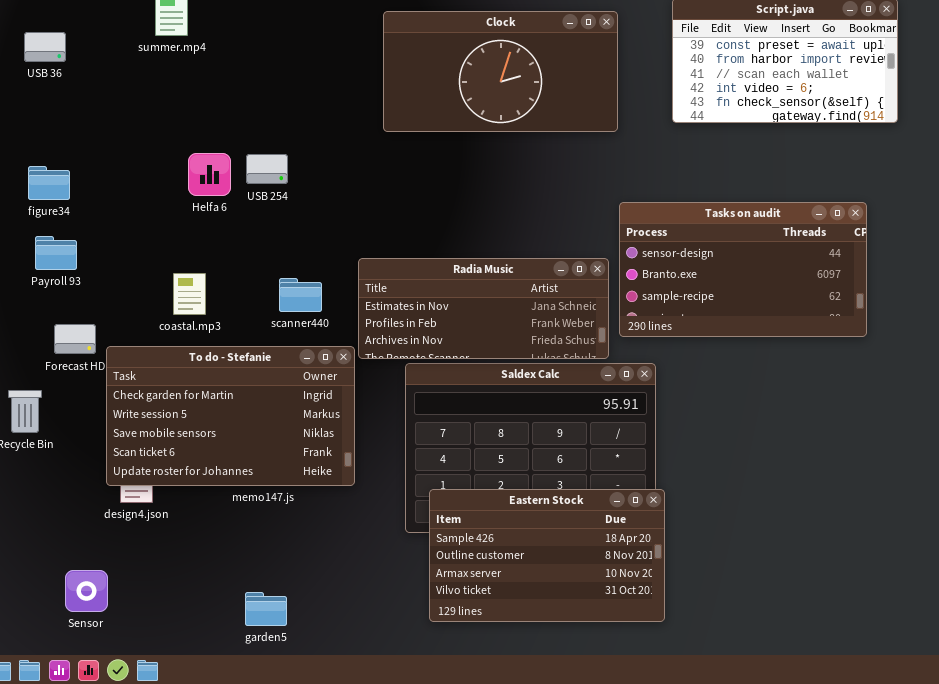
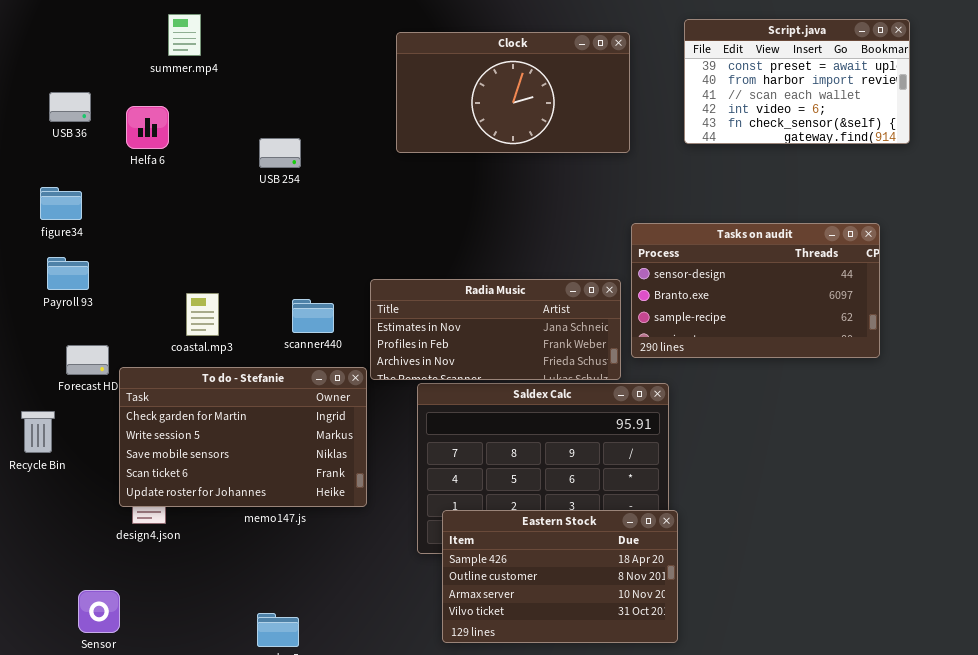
USB 36: [24,32,66,62] -> [49,92,91,122], moved
Helfa 6: [188,153,231,196] -> [126,106,169,149], moved
USB 254: [246,154,288,184] -> [259,138,301,168], moved

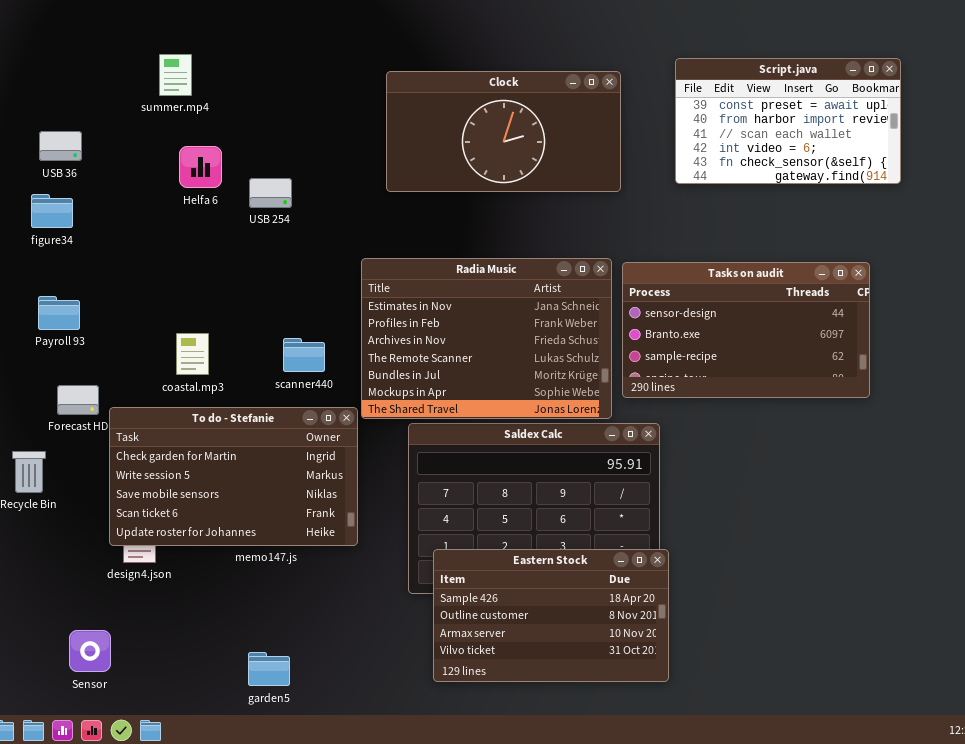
Helfa 6: [126,106,169,149] -> [179,146,222,188], moved
figure34: [40,187,82,220] -> [31,194,73,228], moved
Radia Music: [370,279,621,380] -> [361,258,612,419], resized

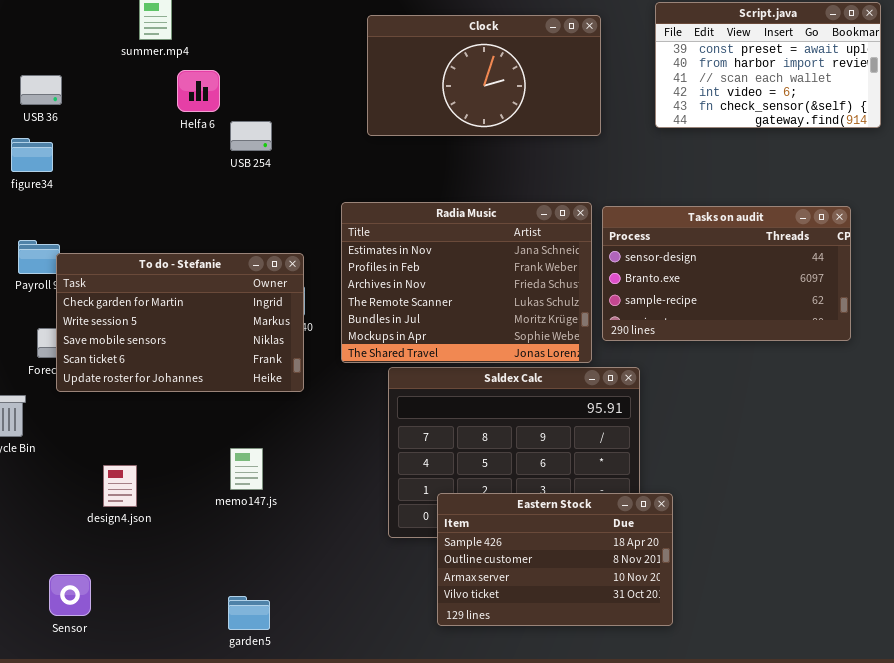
Helfa 6: [179,146,222,188] -> [177,70,220,112], moved
To do - Stefanie: [109,407,358,546] -> [56,253,304,392], moved
Eastern Stock: [433,549,669,682] -> [437,493,673,626], moved

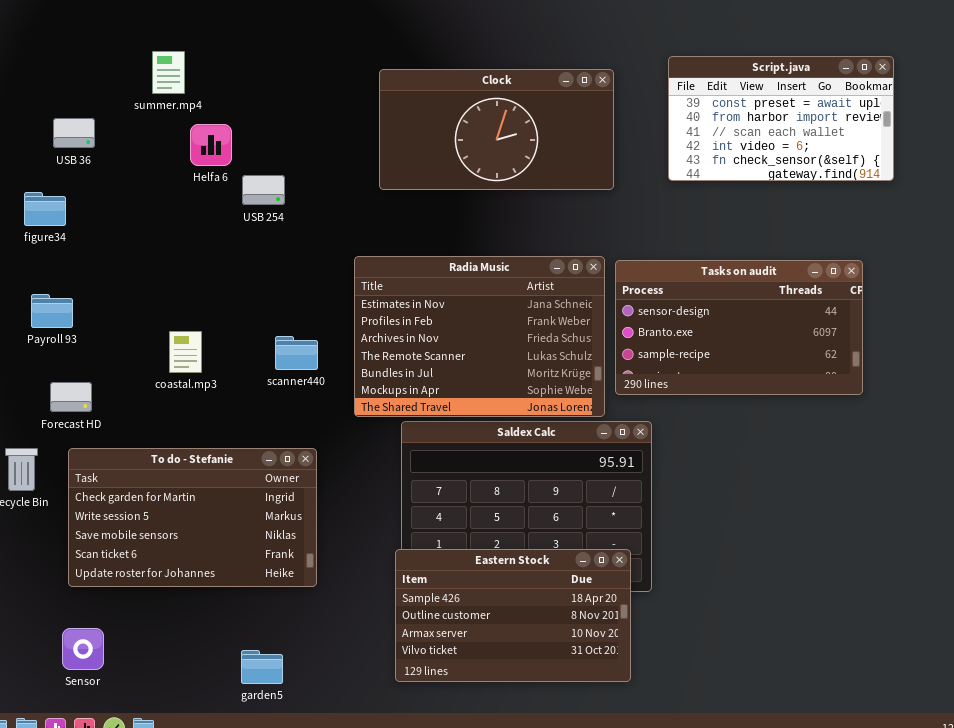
USB 36: [20,75,62,105] -> [53,118,95,148], moved
To do - Stefanie: [56,253,304,392] -> [68,448,317,587], moved
Eastern Stock: [437,493,673,626] -> [395,549,631,682], moved

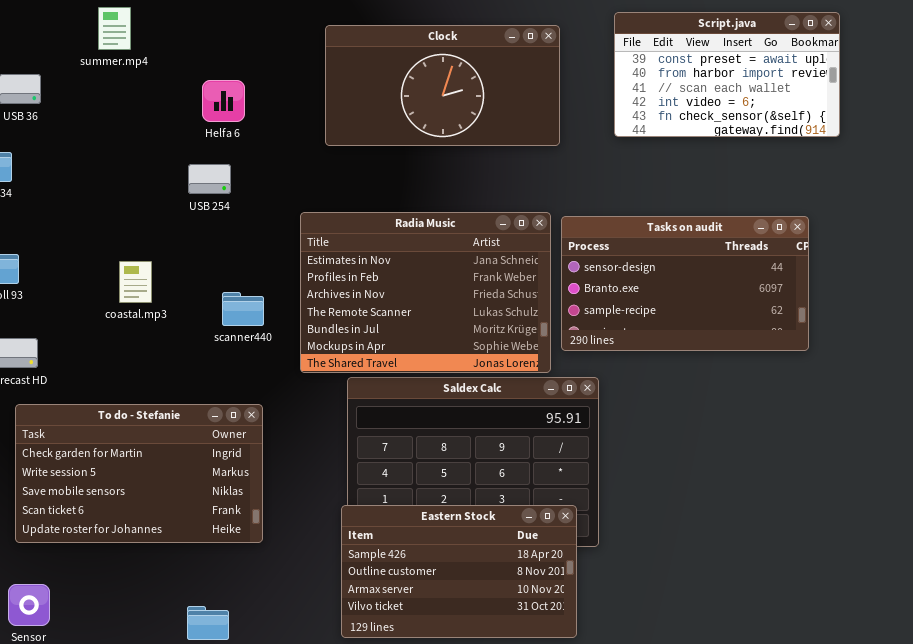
Helfa 6: [190,124,232,166] -> [202,80,245,122], moved
USB 254: [242,175,285,205] -> [188,164,231,194], moved
coastal.mp3: [169,331,202,373] -> [119,261,152,303], moved

